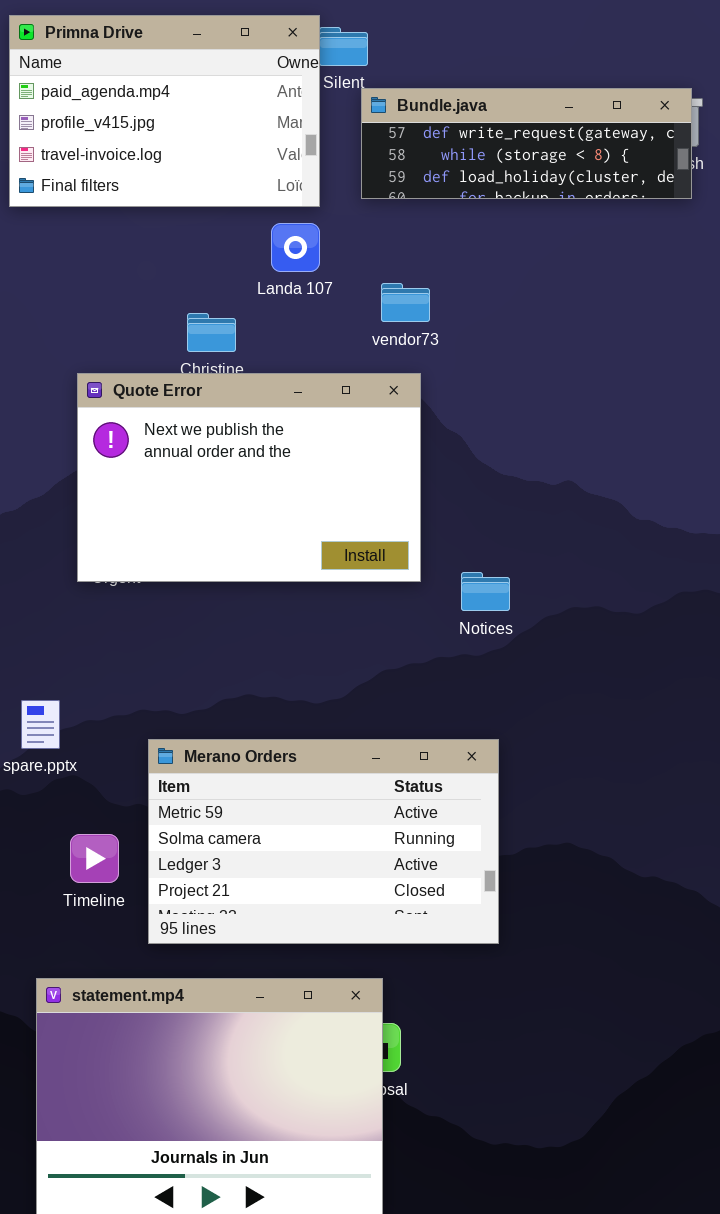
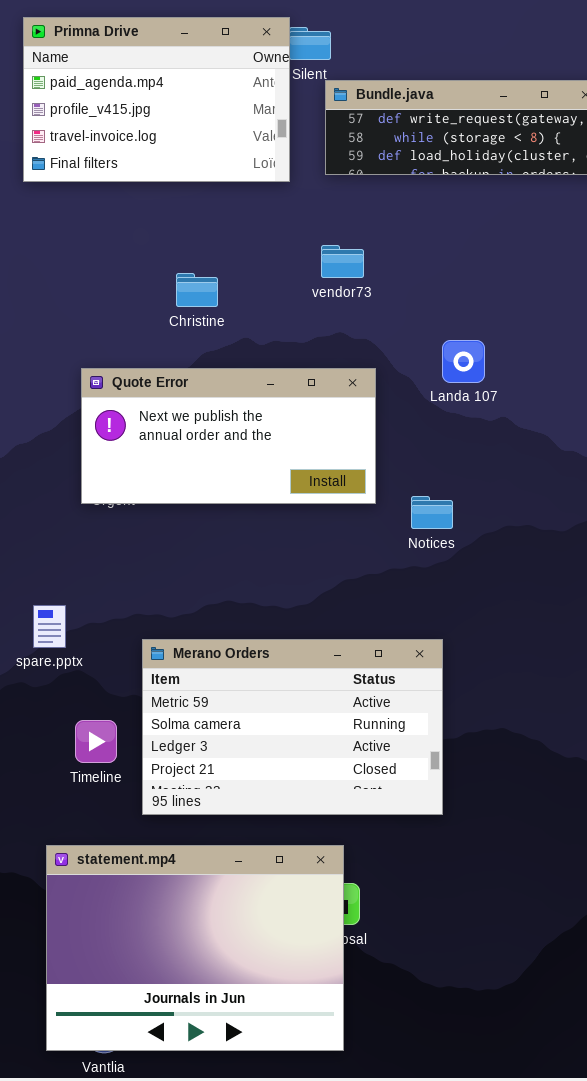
Landa 107: [271,223,320,272] -> [442,340,485,383], moved
vendor73: [381,283,430,322] -> [321,245,364,278], moved
Quote Error: [77,373,421,582] -> [81,368,376,504], resized

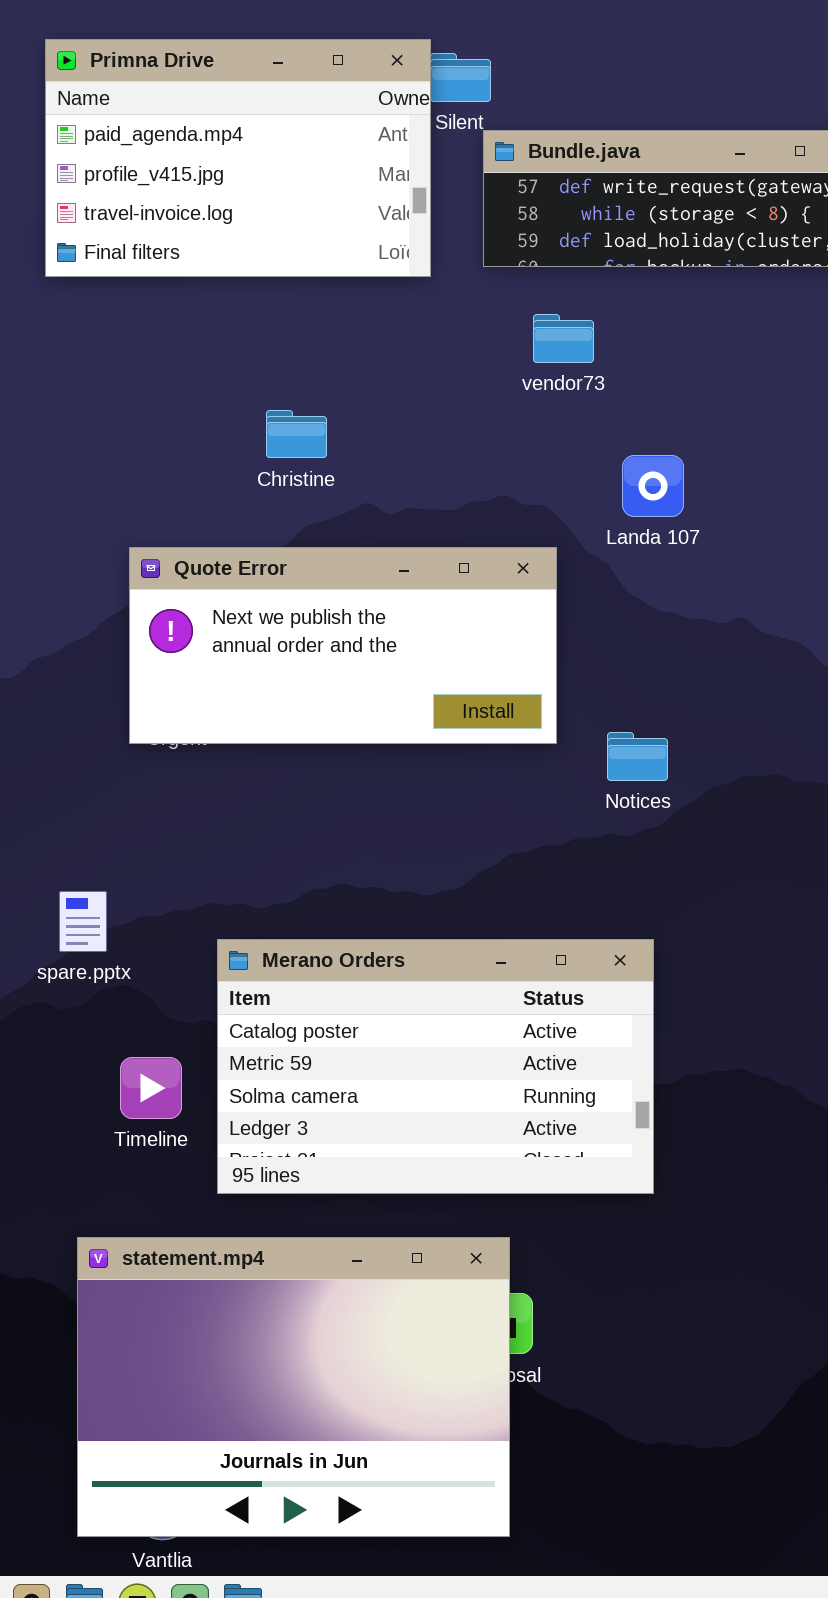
vendor73: [321,245,364,278] -> [533,314,594,363], moved
Landa 107: [442,340,485,383] -> [622,455,684,517], moved
Merano Orders: [142,639,443,815] -> [217,939,654,1194], scrolled up 1 row

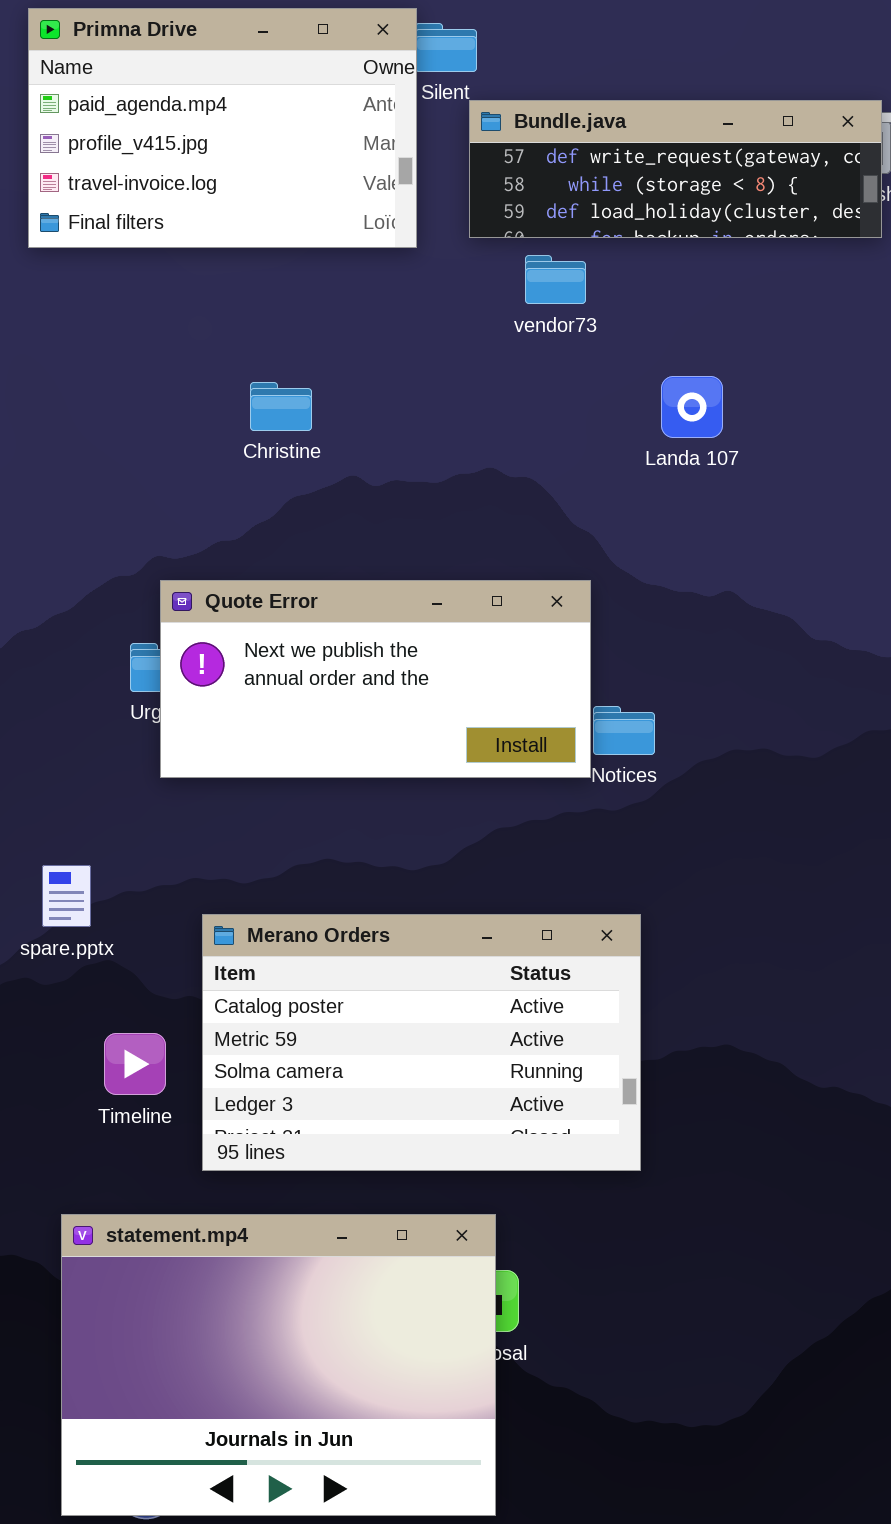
vendor73: [533,314,594,363] -> [525,255,586,304], moved
Landa 107: [622,455,684,517] -> [661,376,723,438], moved
Quote Error: [129,547,557,744] -> [160,580,591,778], moved

